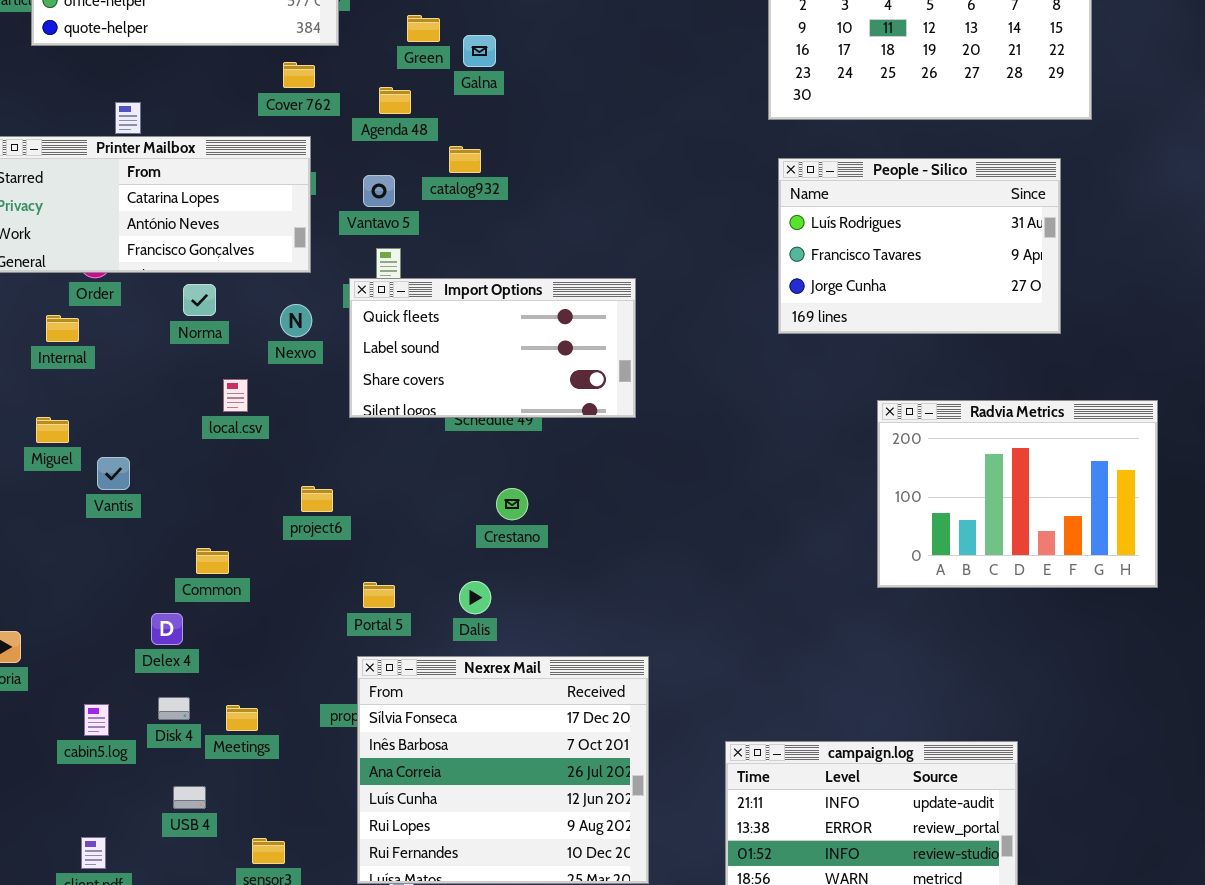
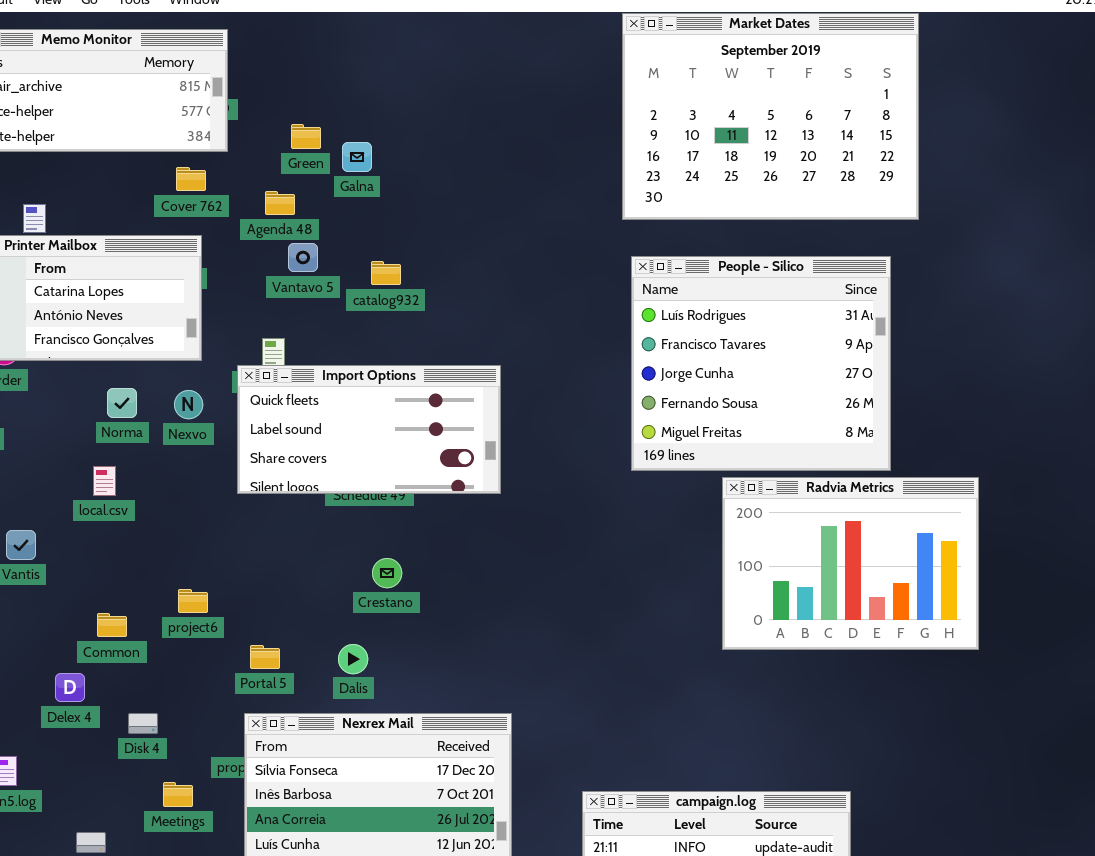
catalog932: [449,146,481,173] -> [371,261,401,285], moved
People - Silico: [778,158,1061,334] -> [631,256,891,471], resized
Vantavo 5: [363,175,395,207] -> [288,243,318,272], moved
Norma: [183,284,216,316] -> [107,388,137,418], moved
local.csv: [223,379,248,412] -> [93,466,116,496], moved
project6: [301,486,333,512] -> [178,589,208,613], moved
Disk 4: [158,697,190,720] -> [128,713,158,734], moved
Meetings: [226,705,258,731] -> [163,782,193,807], moved

